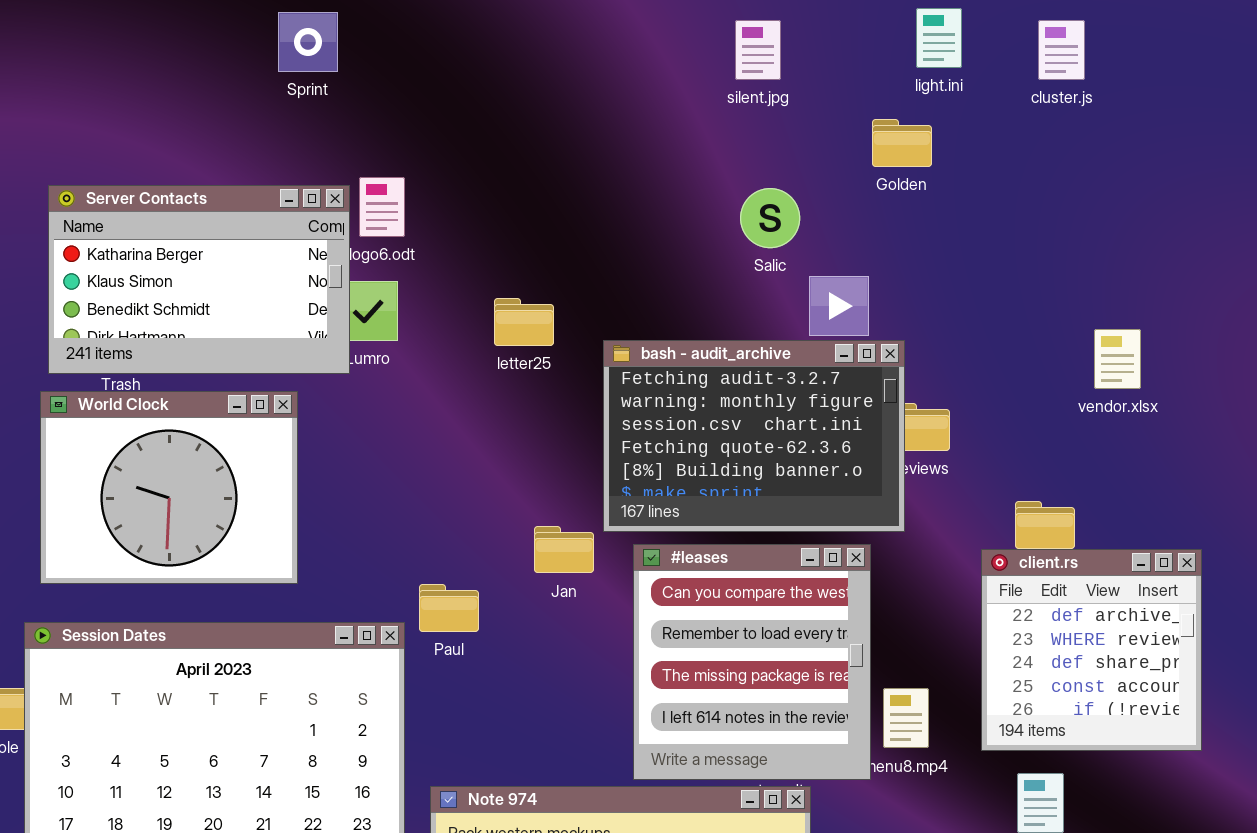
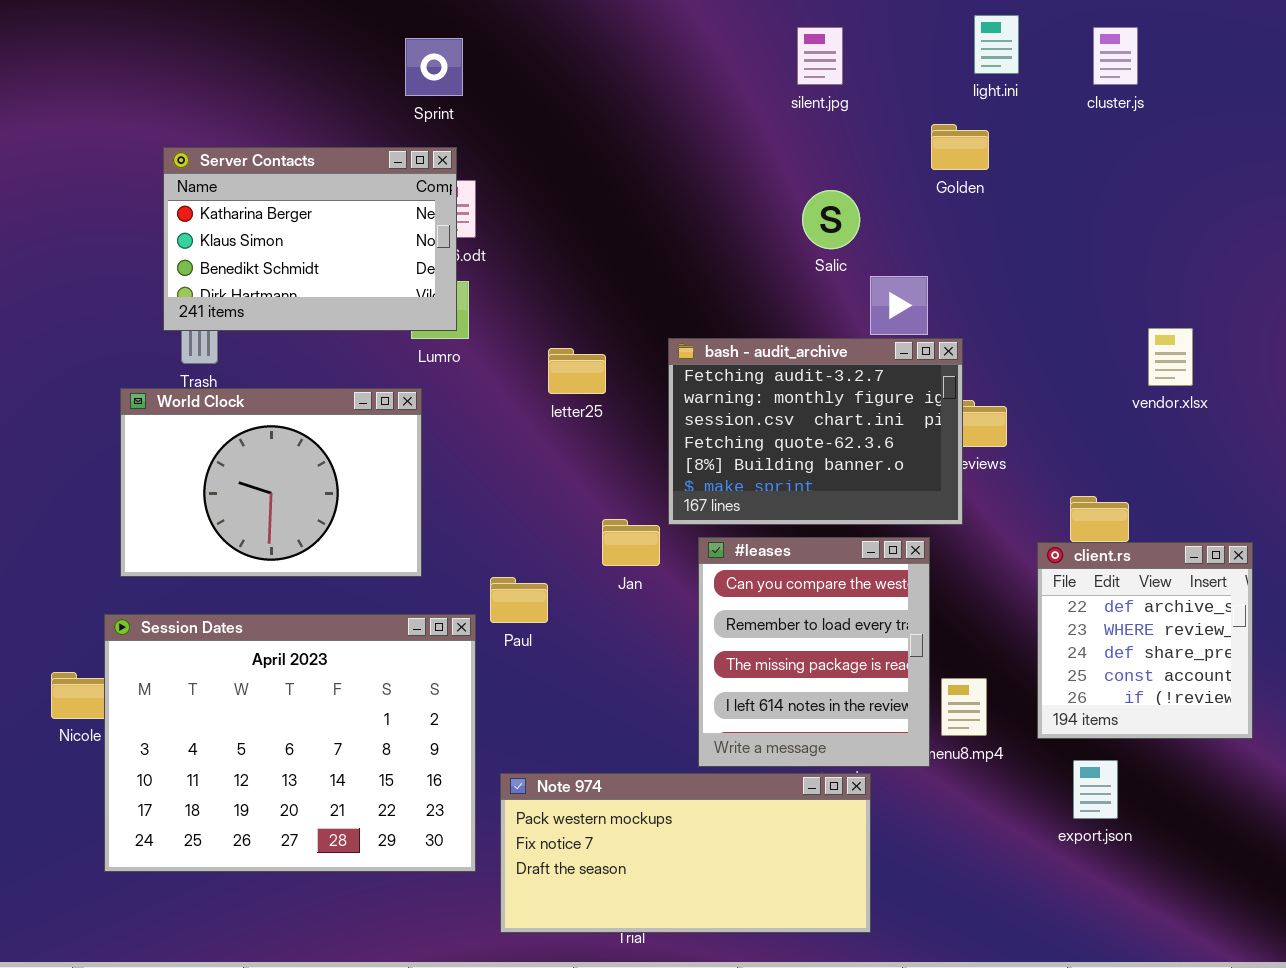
Sprint: [278,12,338,72] -> [405,38,463,96], moved
Server Contacts: [48,185,350,374] -> [163,147,457,331], moved
letter25: [494,298,554,346] -> [548,348,606,394], moved
World Clock: [40,391,298,584] -> [120,388,422,577], resized

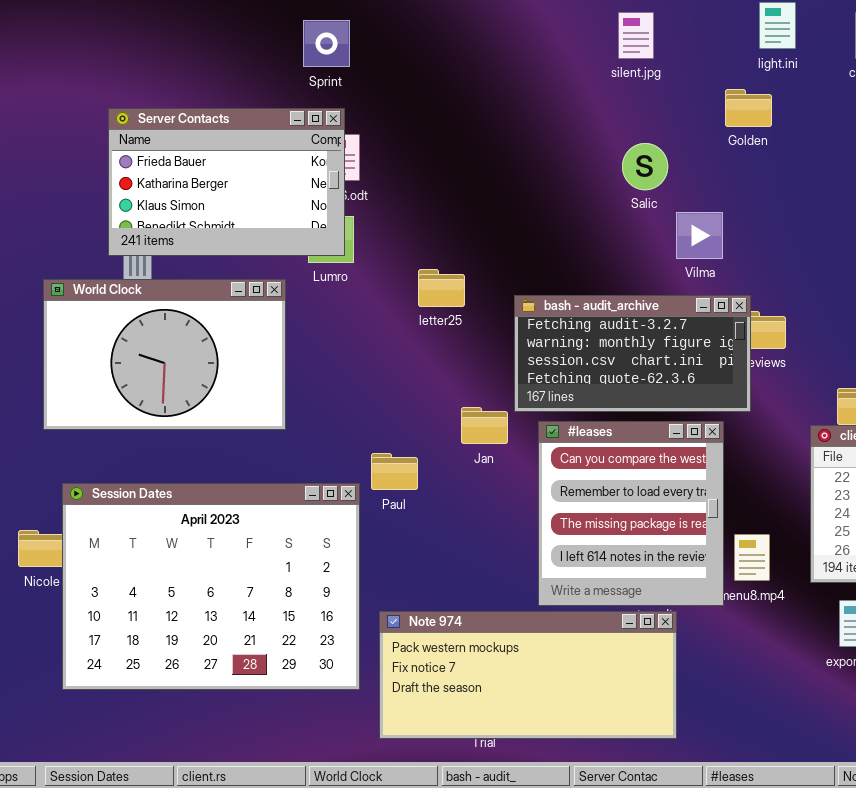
Server Contacts: [163,147,457,331] -> [108,108,345,256], scrolled up 1 row
bash - audit_archive: [668,338,963,525] -> [514,295,751,412], resized
World Clock: [120,388,422,577] -> [43,279,286,430], moved

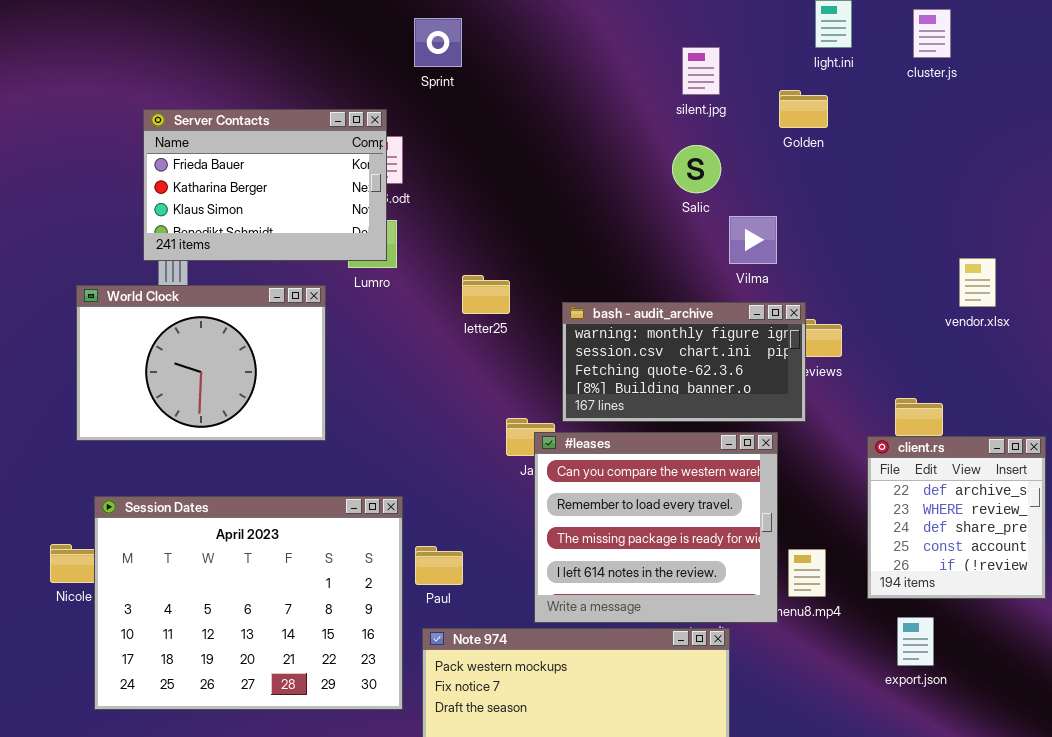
silent.jpg: [618,12,654,59] -> [682,47,720,95], moved
Sprint: [303,20,350,67] -> [414,18,462,67], moved
bash - audit_archive: [514,295,751,412] -> [562,302,806,422], scrolled down 1 row
#leases: [538,421,724,606] -> [534,432,778,623], resized
Paul: [371,453,418,490] -> [415,546,463,585], moved

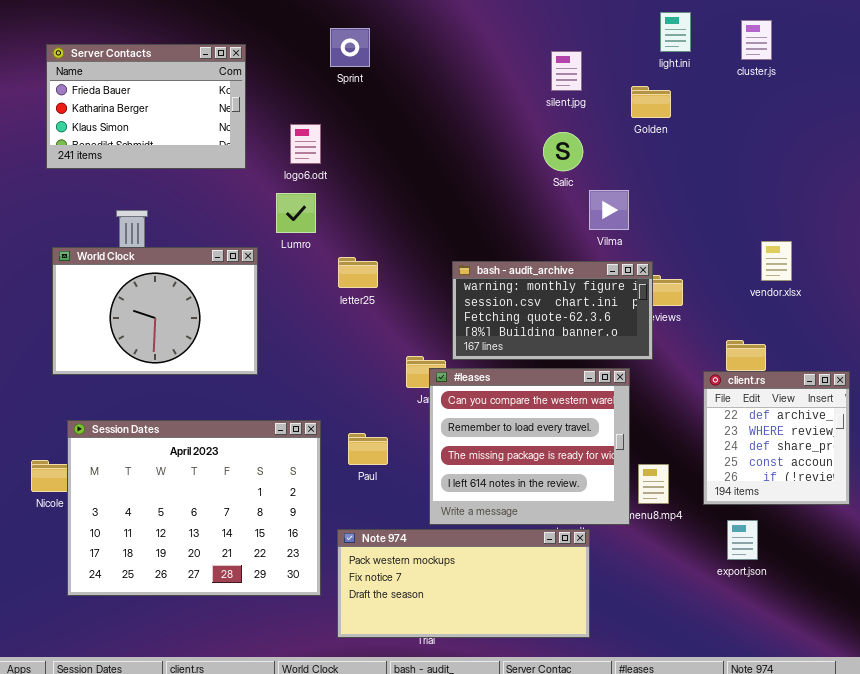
Server Contacts: [143,109,387,261] -> [46,44,246,169], moved
vendor.xlsx: [959,258,996,307] -> [761,241,792,281], moved
letter25: [462,275,510,314] -> [338,257,378,288], moved
Paul: [415,546,463,585] -> [348,433,388,465], moved

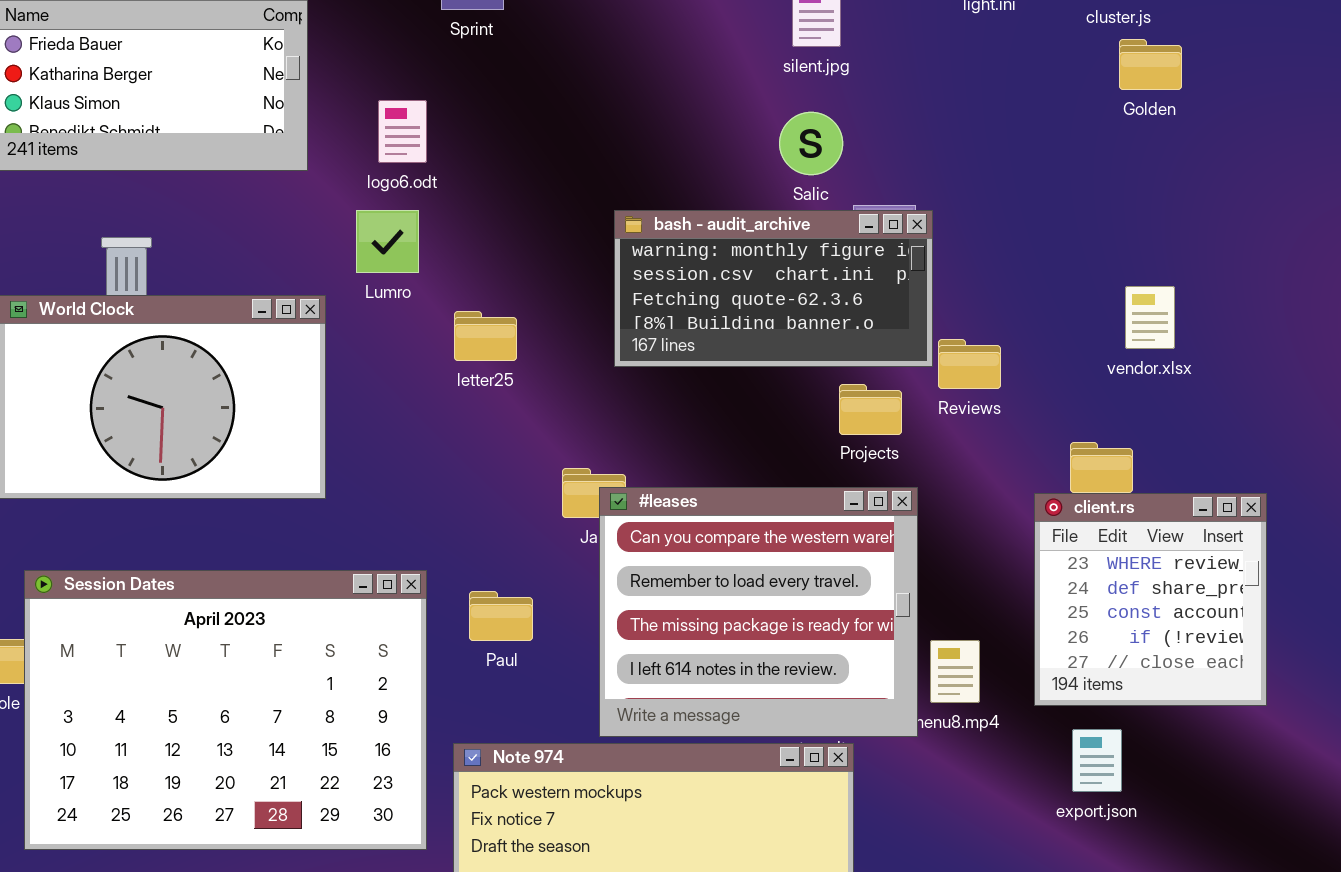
Golden: [631,86,671,118] -> [1119,39,1182,90], moved
bash - audit_archive: [452,261,653,360] -> [614,210,933,367], moved
client.rs: [703,371,850,505] -> [1034,493,1267,706], scrolled down 1 row

